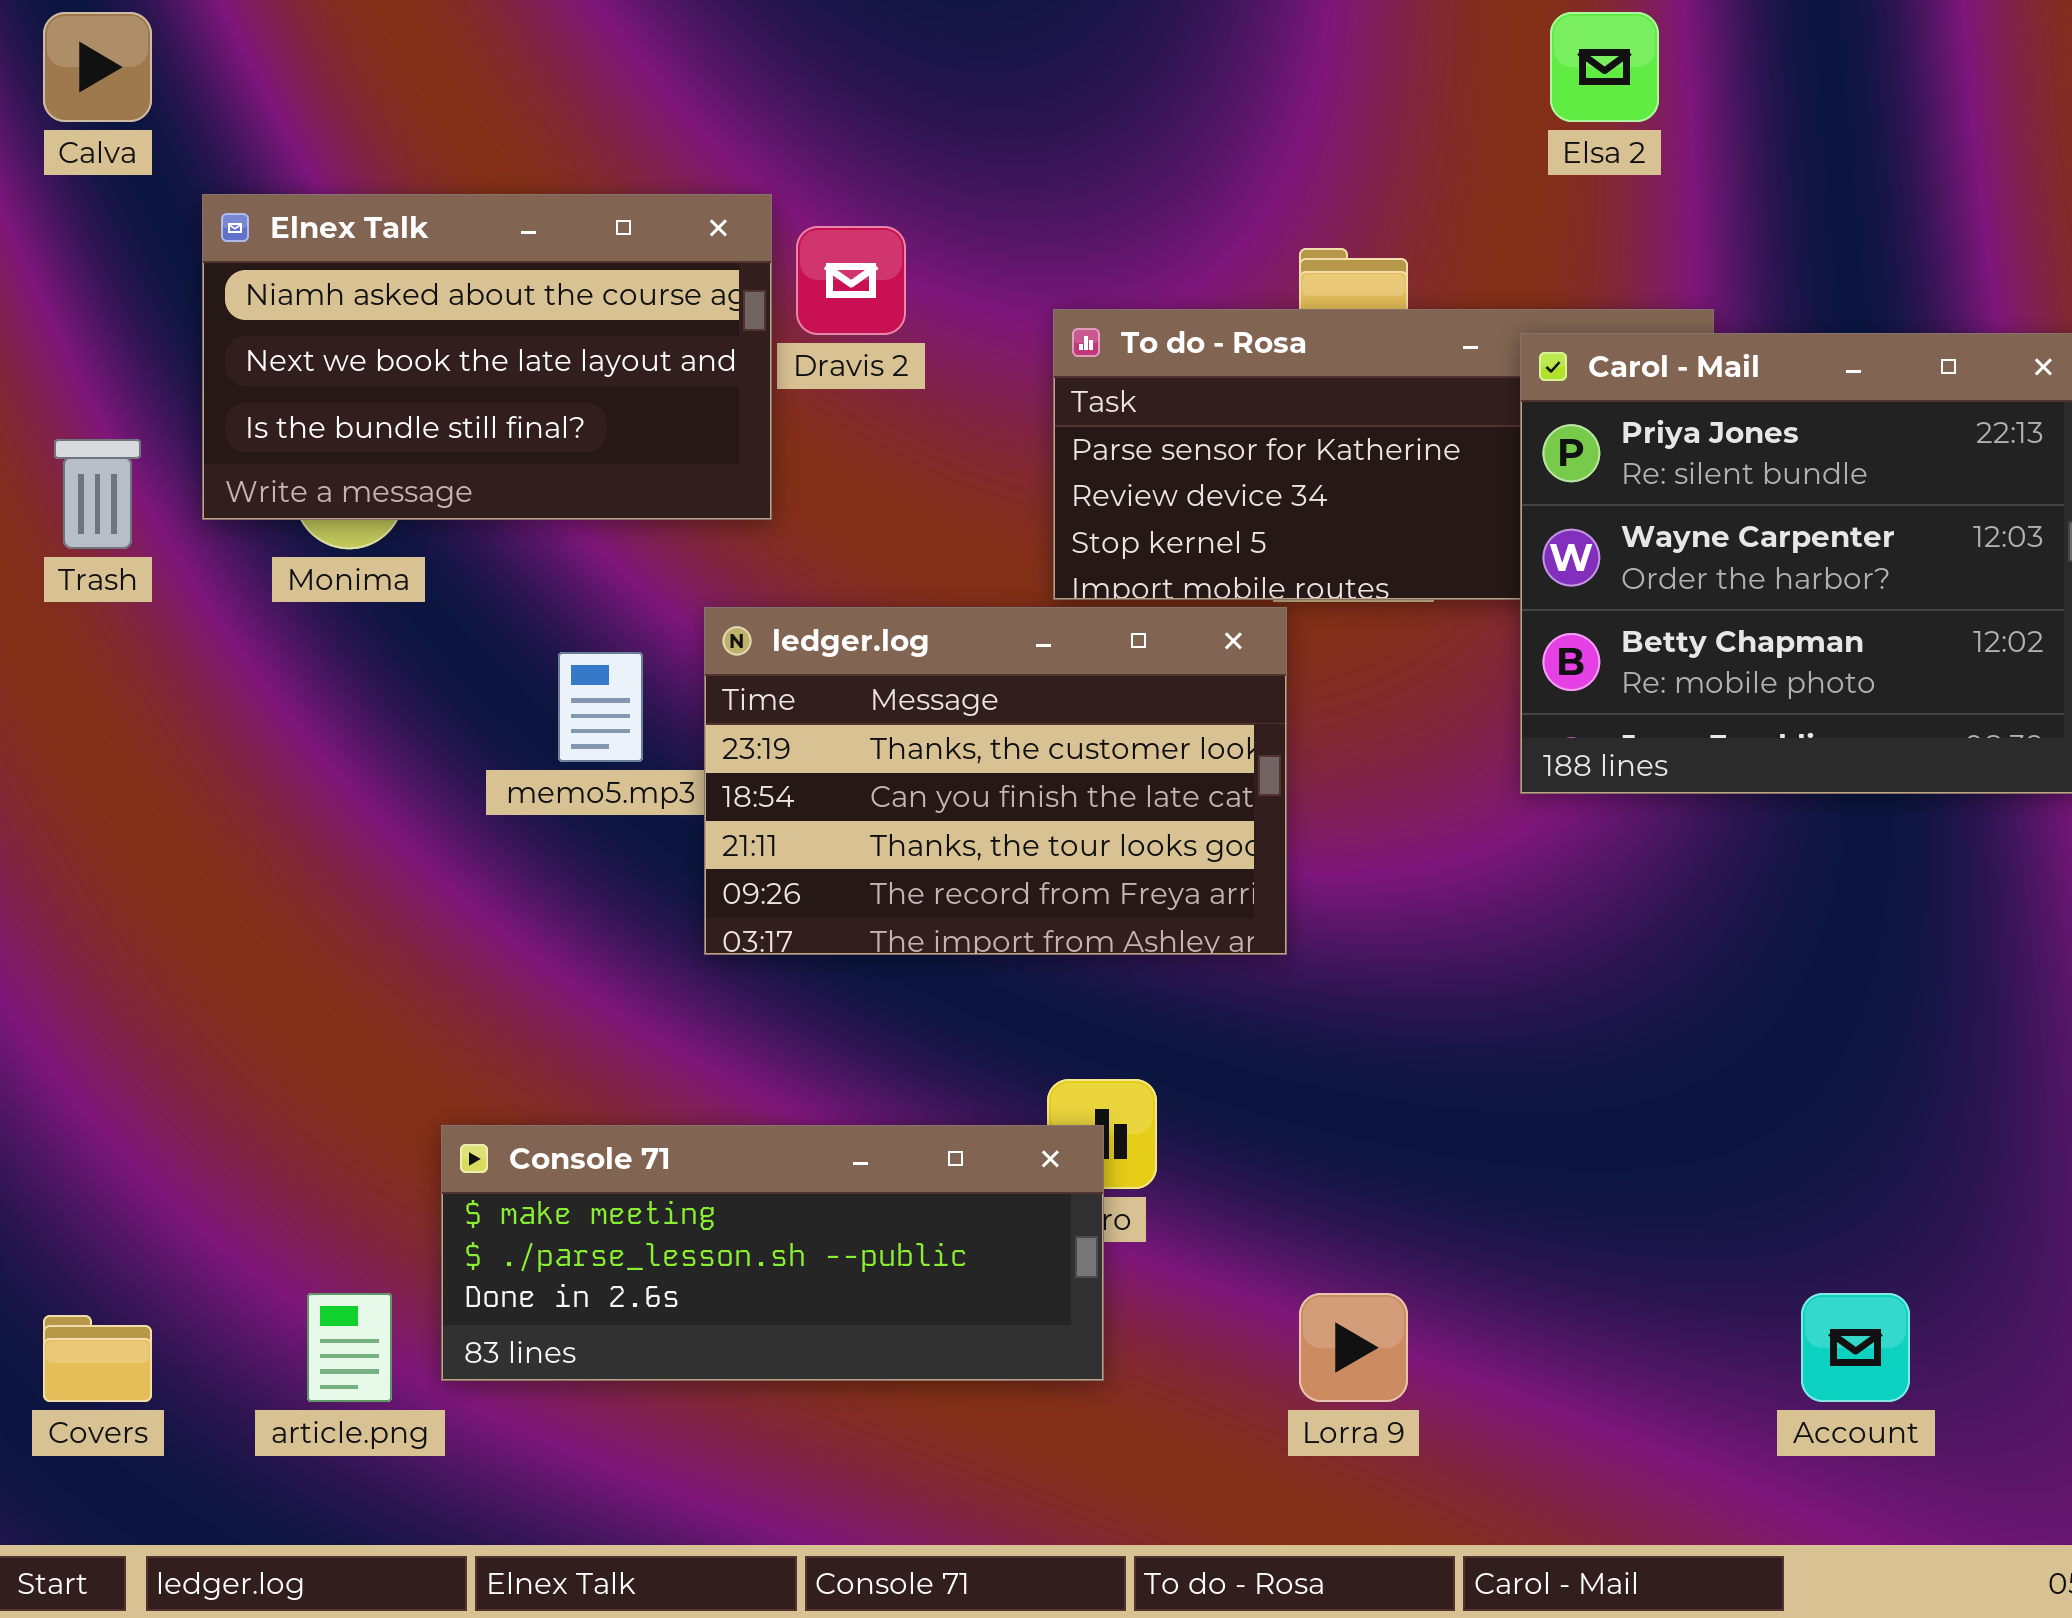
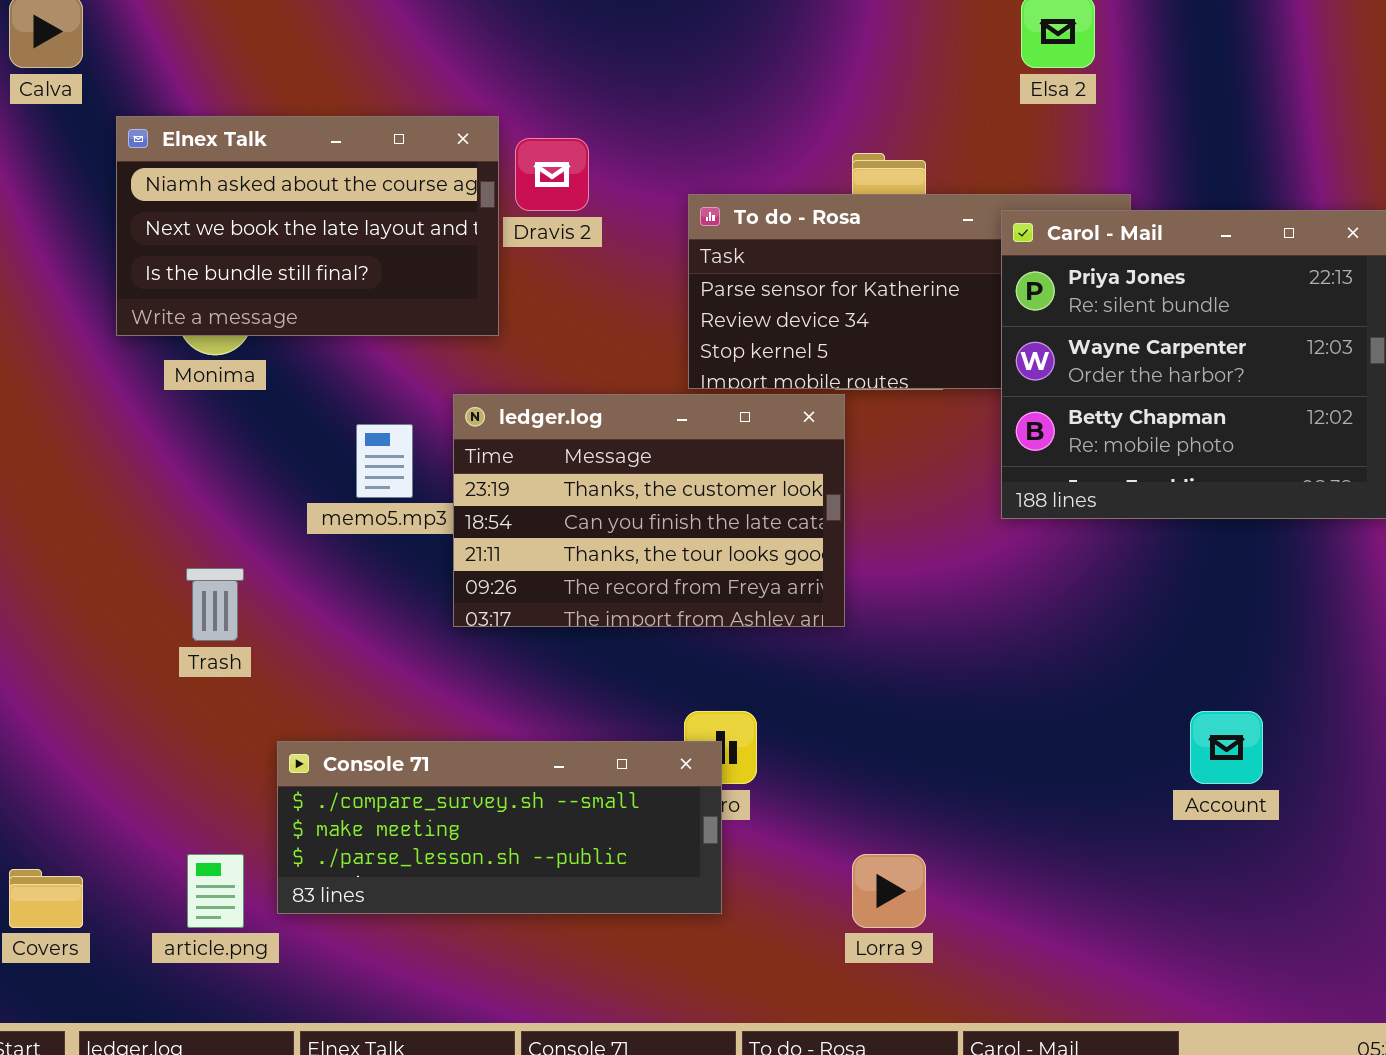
Trash: [54,439,141,549] -> [186,568,244,641], moved
Console 71: [441,1125,1104,1381] -> [277,741,722,914], scrolled up 1 row
Account: [1801,1293,1910,1402] -> [1190,711,1263,784], moved

